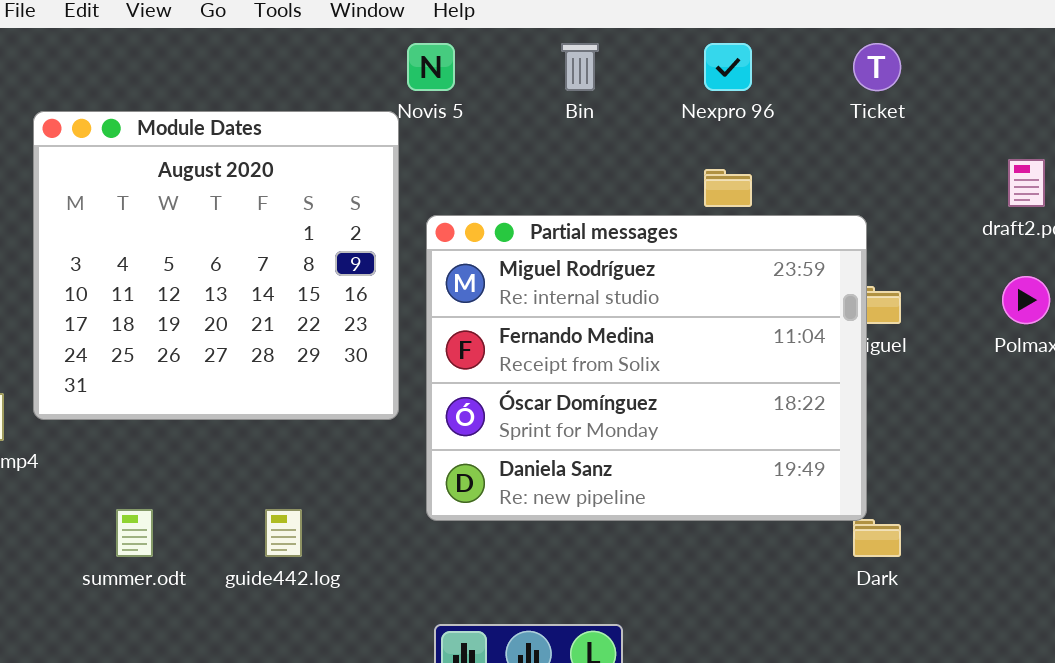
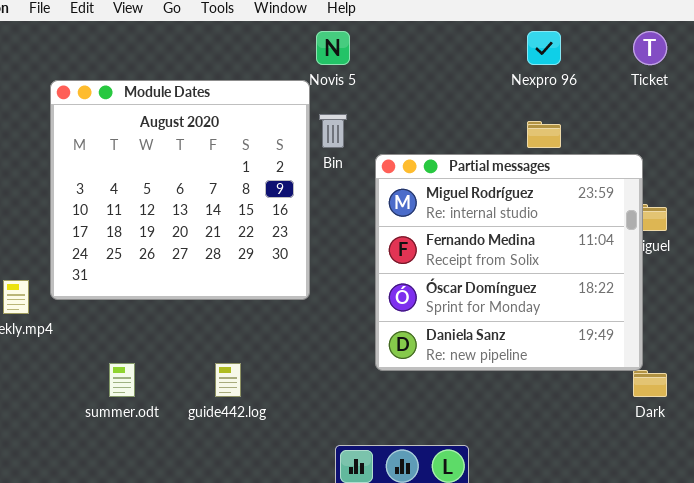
Bin: [561,43,599,91] -> [319,114,347,148], moved
Partial messages: [426,215,867,521] -> [375,154,643,371], resized

